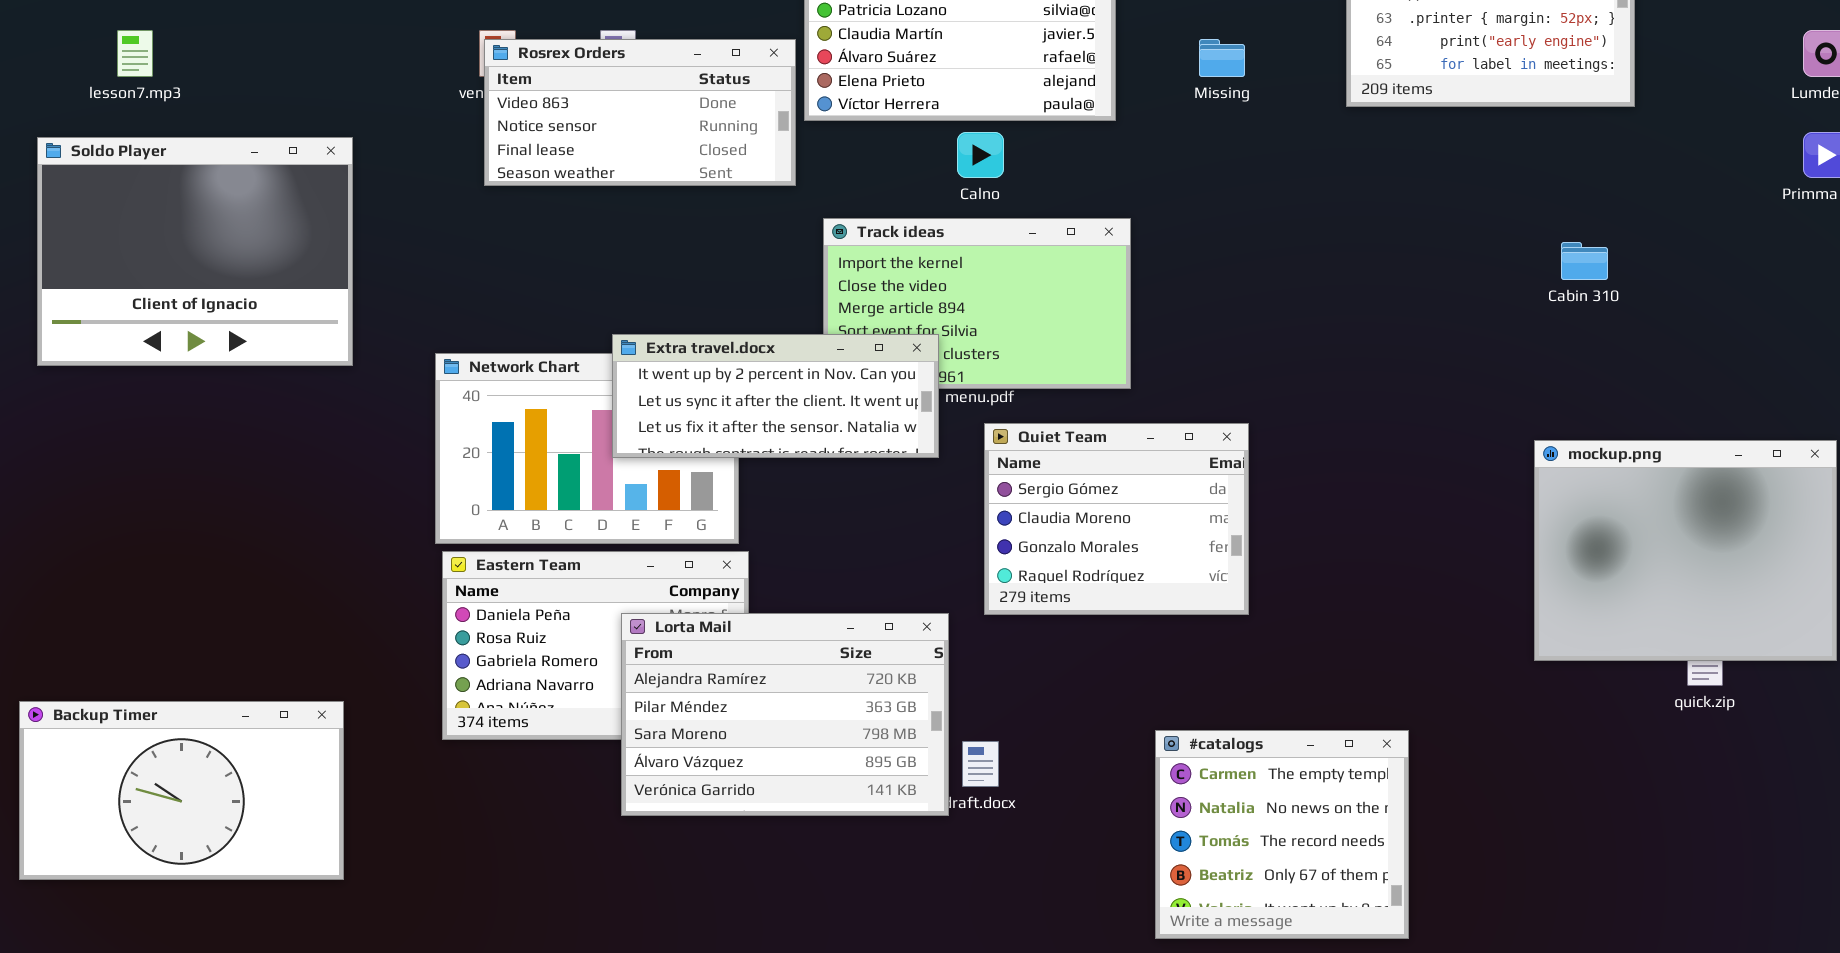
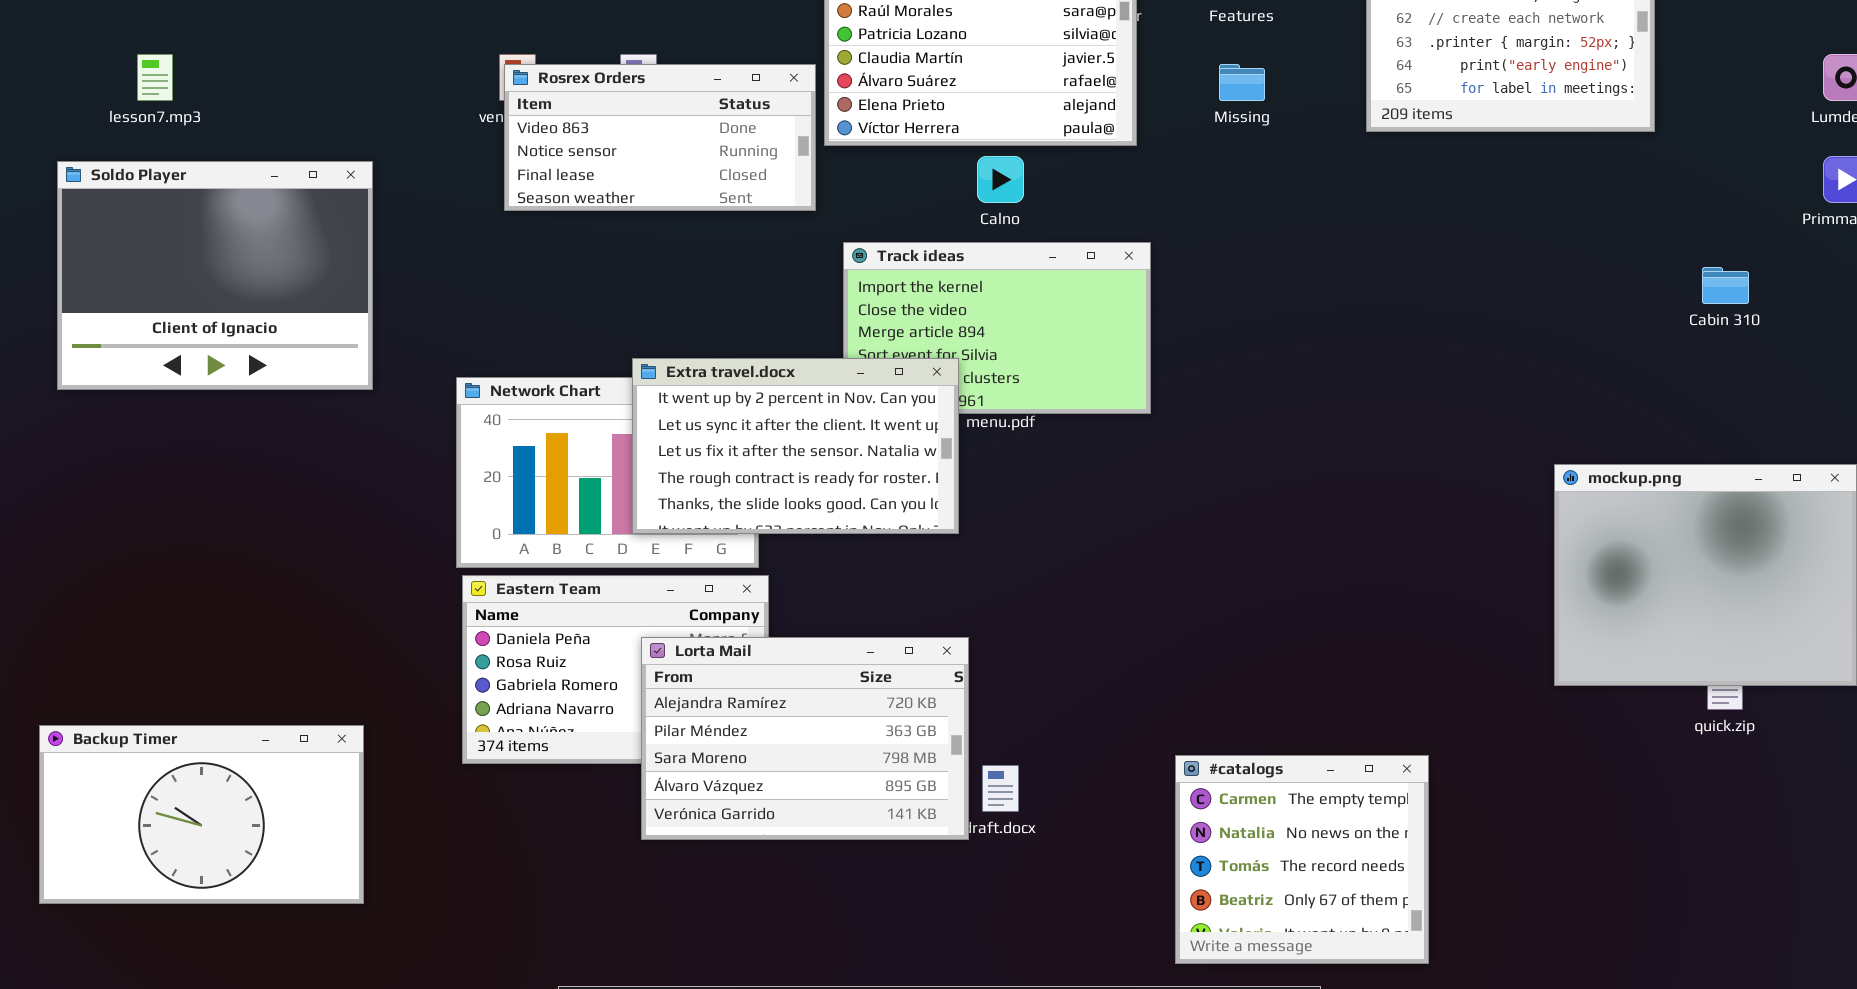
Cabin 310: [1561,242,1608,280] -> [1702,267,1749,304], moved
Extra travel.docx: [612,334,939,458] -> [632,358,959,534], resized
Quiet Team: [984,423,1249,615] -> none, closed

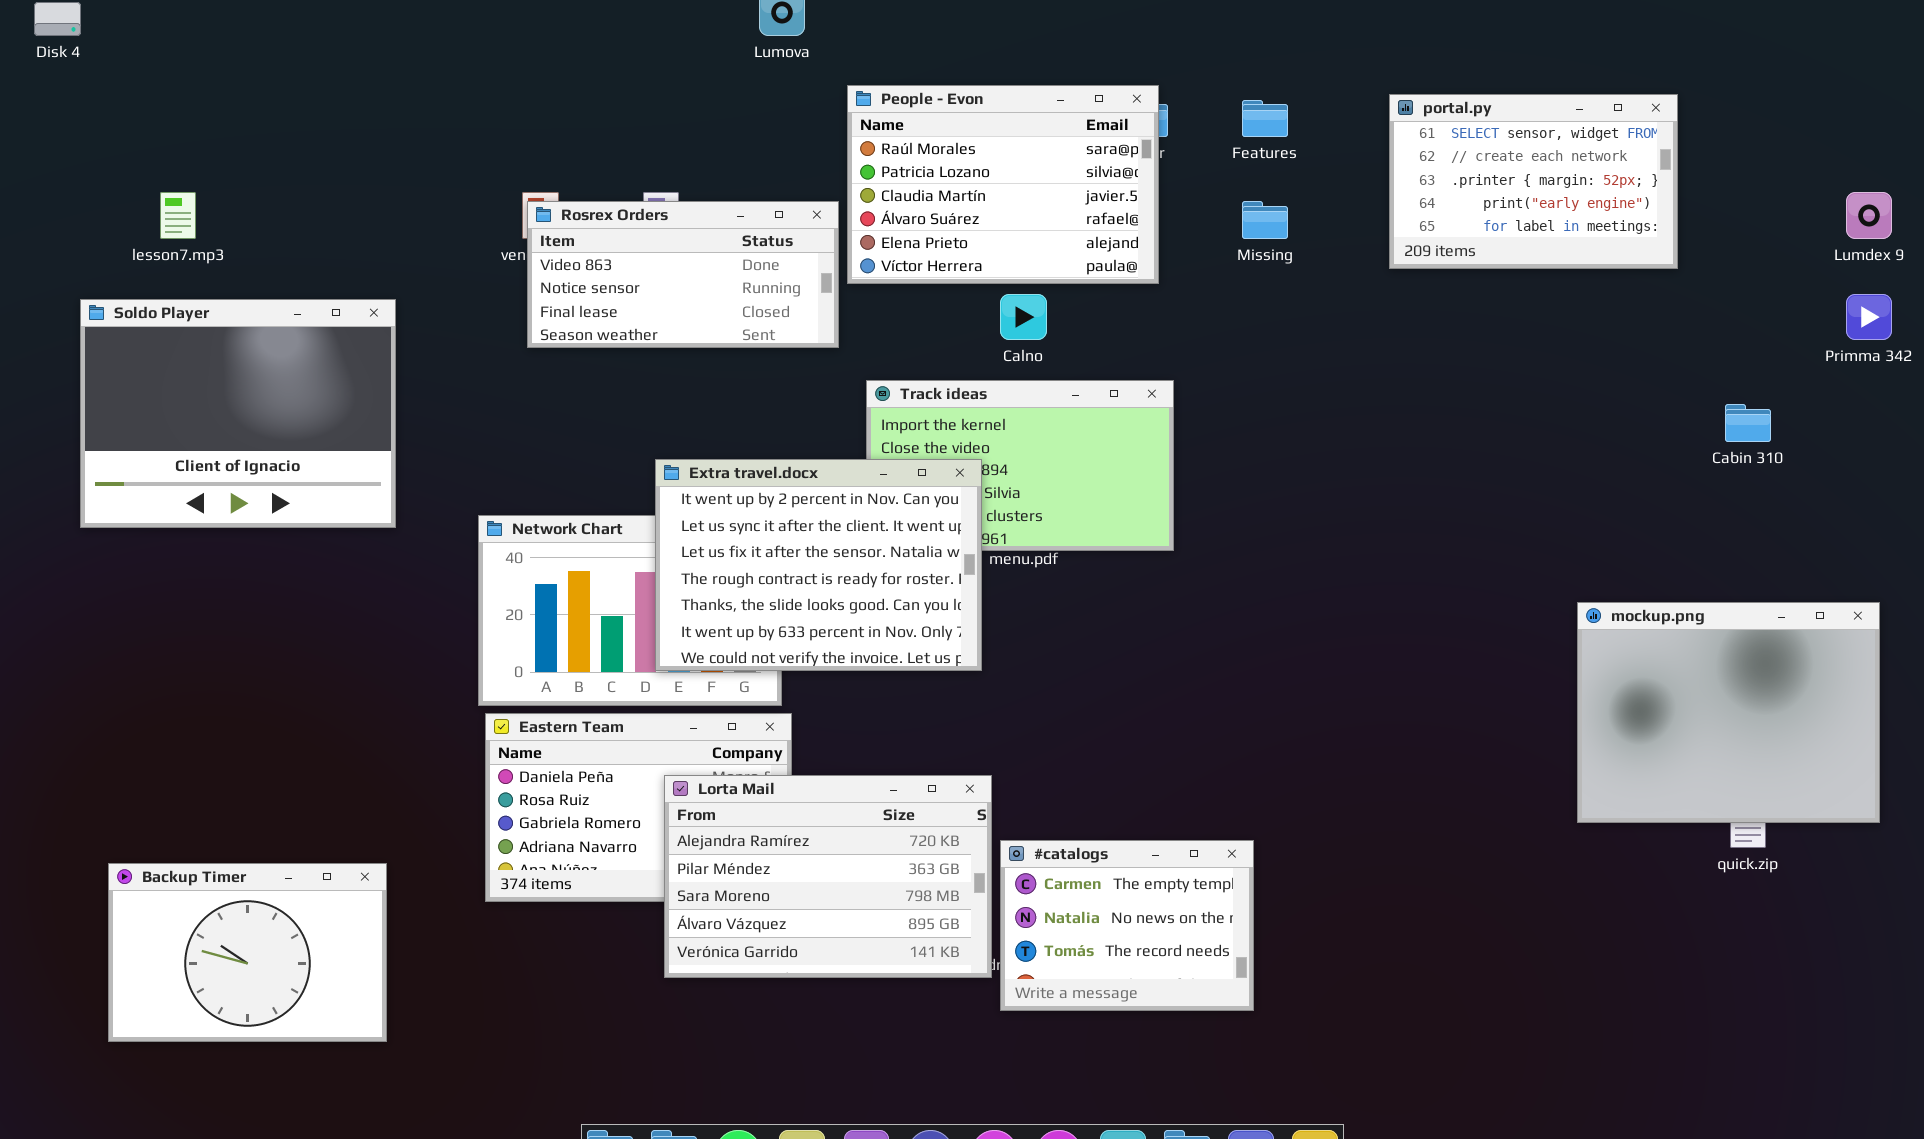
Extra travel.docx: [632,358,959,534] -> [655,459,982,671], resized
Backup Timer: [39,725,364,904] -> [108,863,387,1042], resized
#catalogs: [1175,755,1429,964] -> [1000,840,1254,1011], moved, resized

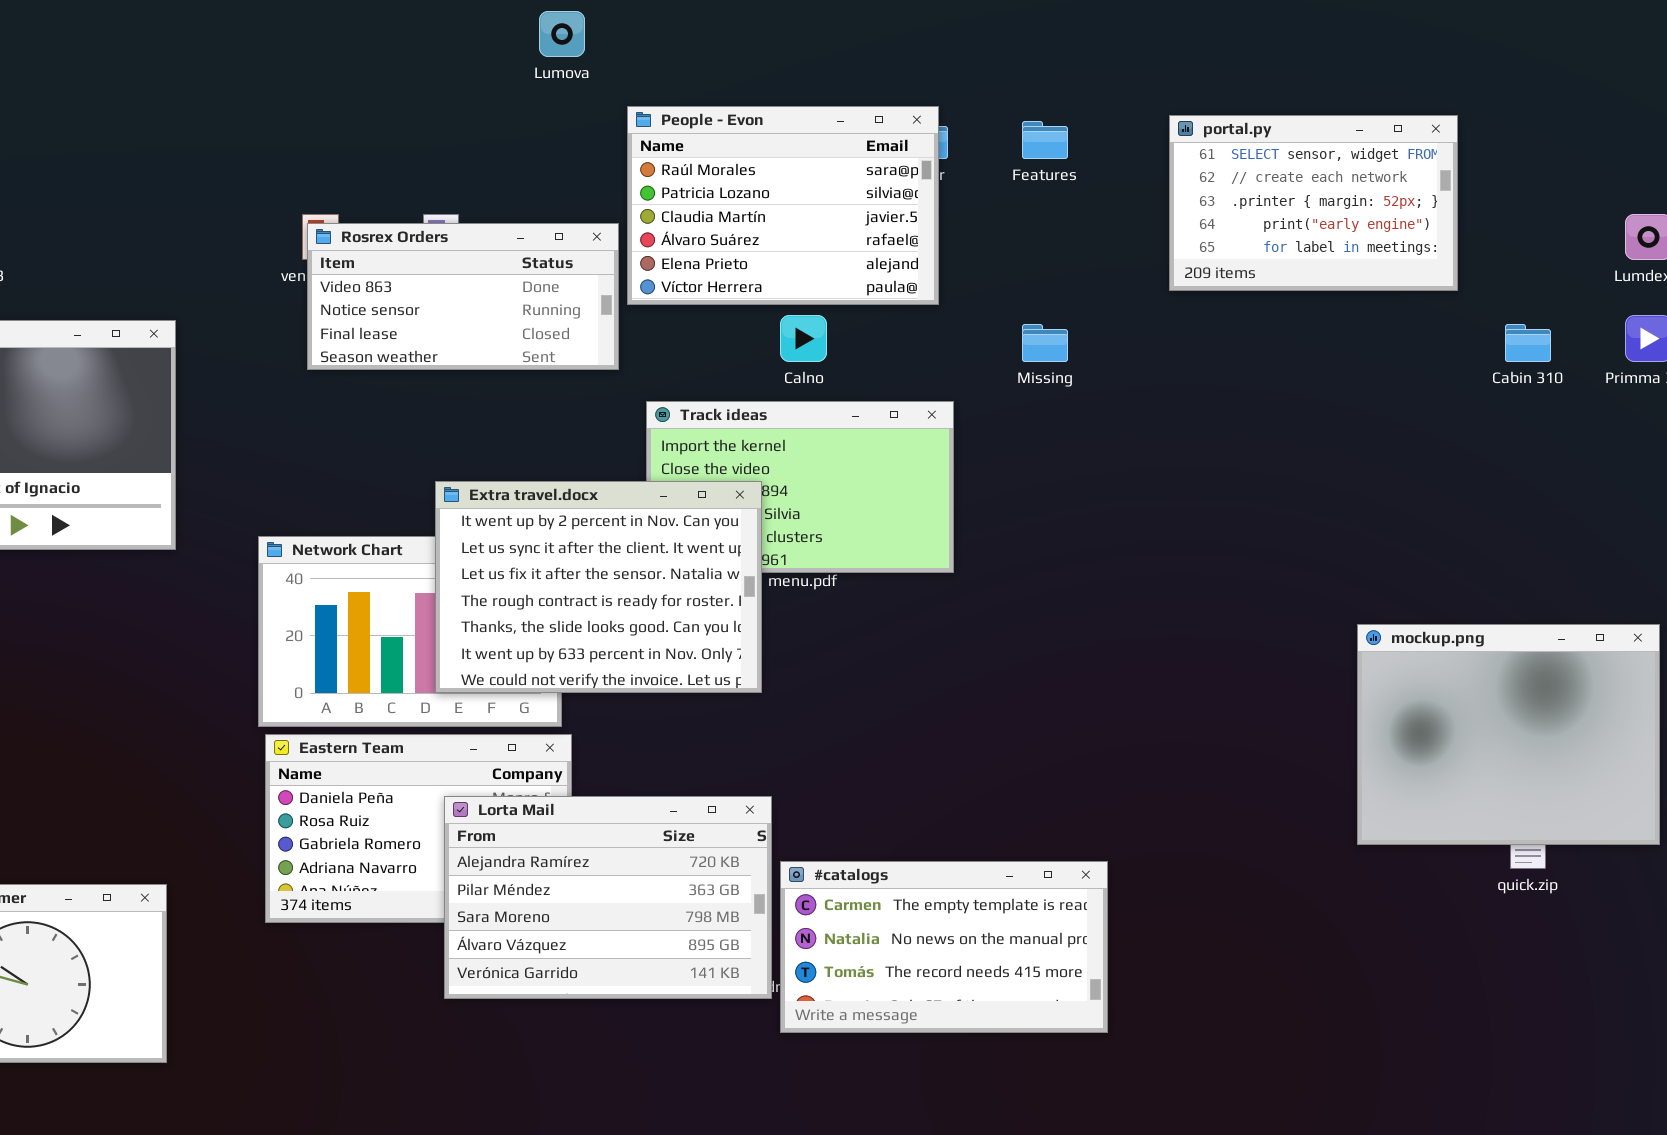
Missing: [1242,201,1288,239] -> [1022,324,1068,362], moved
Cabin 310: [1725,404,1771,442] -> [1505,324,1551,362], moved
#catalogs: [1000,840,1254,1011] -> [780,861,1108,1033], resized

